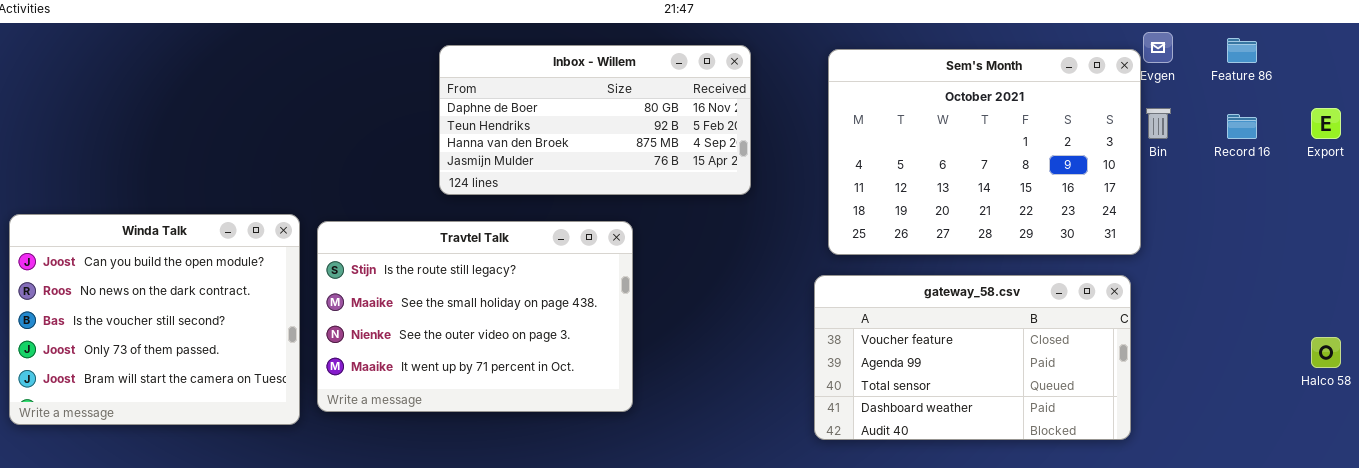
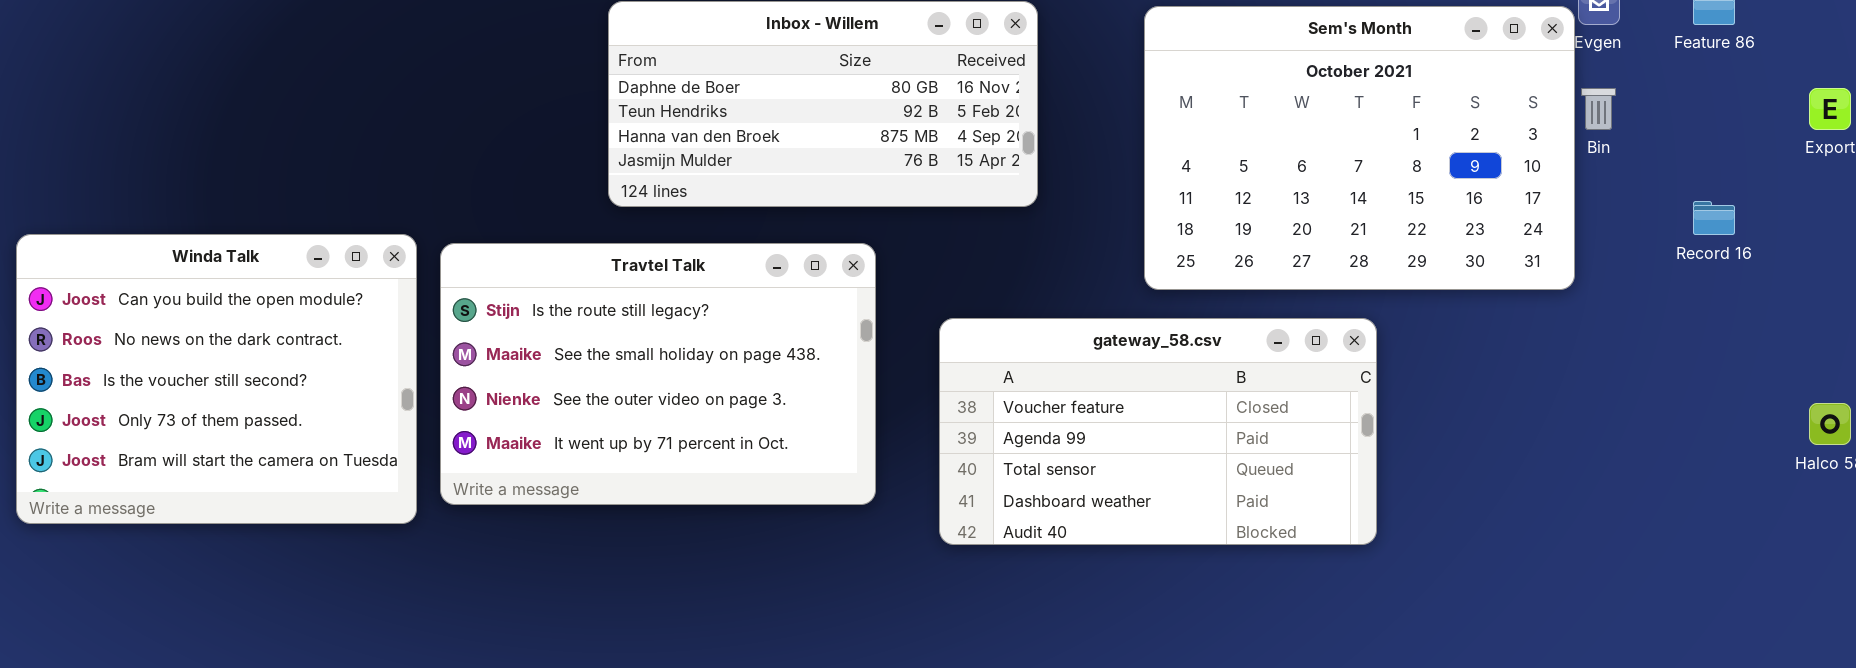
Record 16: [1227,114,1257,139] -> [1693,201,1735,235], moved
gateway_58.csv: [814,275,1131,440] -> [939,318,1377,545], moved

